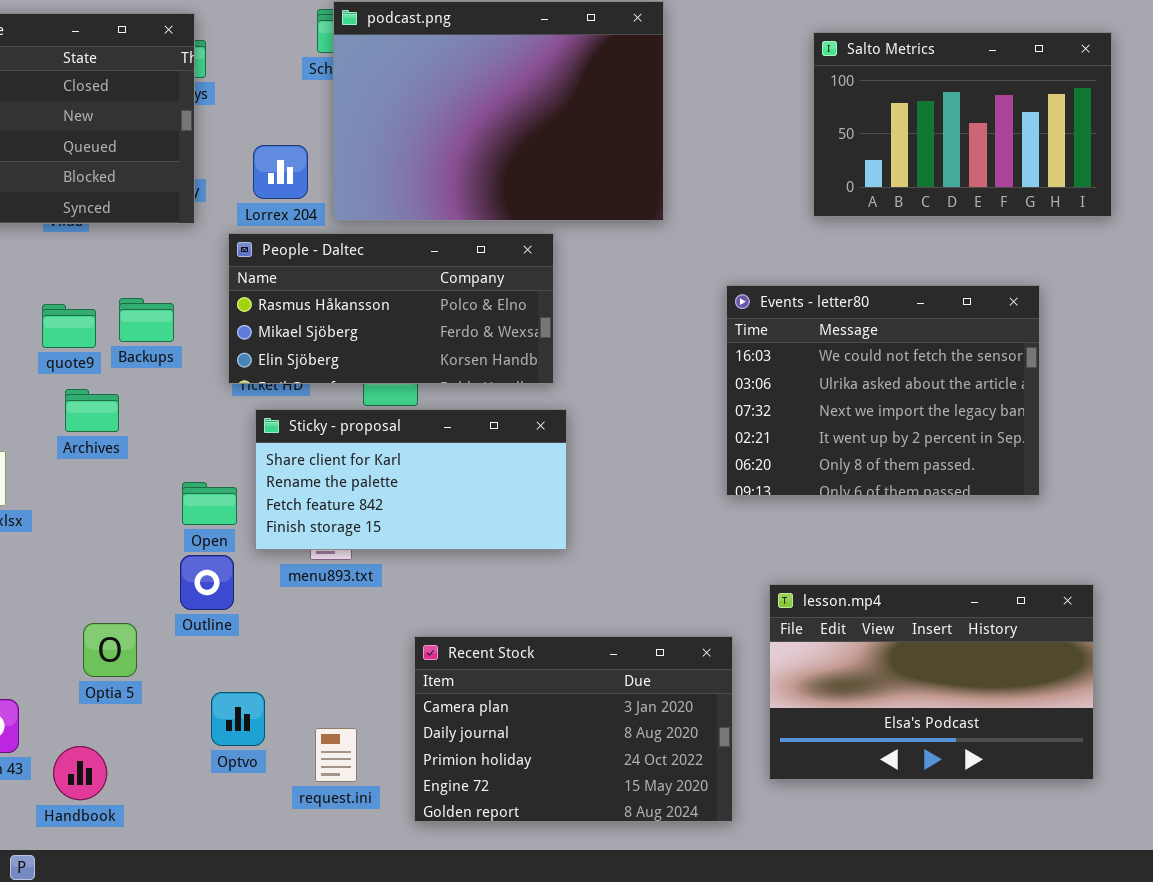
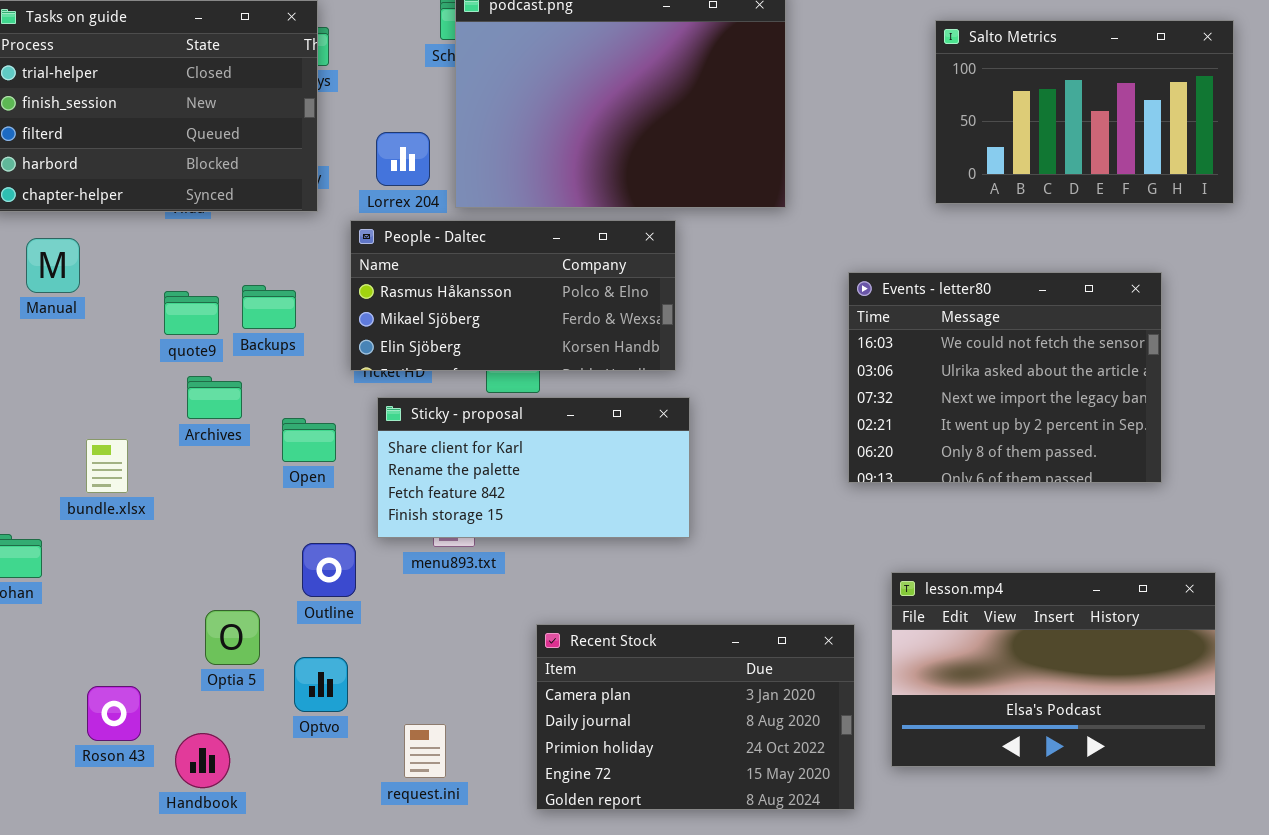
Open: [182,482,237,525] -> [282,418,336,462], moved
Optvo: [211,692,265,746] -> [294,657,348,712], moved
request.ini: [315,728,357,782] -> [404,724,446,778], moved

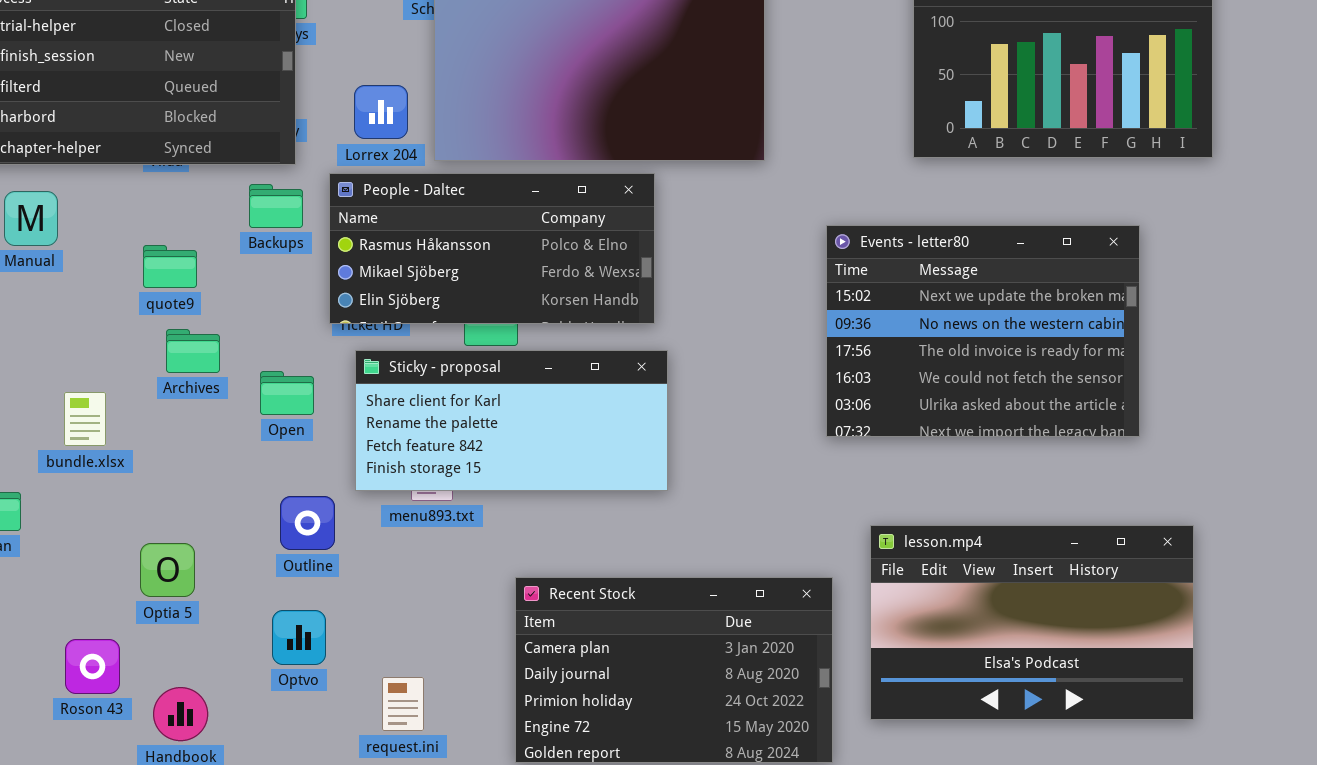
Events - letter80: [848,272,1162,483] -> [826,225,1140,437], scrolled up 3 rows
Backups: [242,285,296,329] -> [249,184,303,228], moved
Optia 5: [205,610,260,665] -> [140,543,195,597], moved

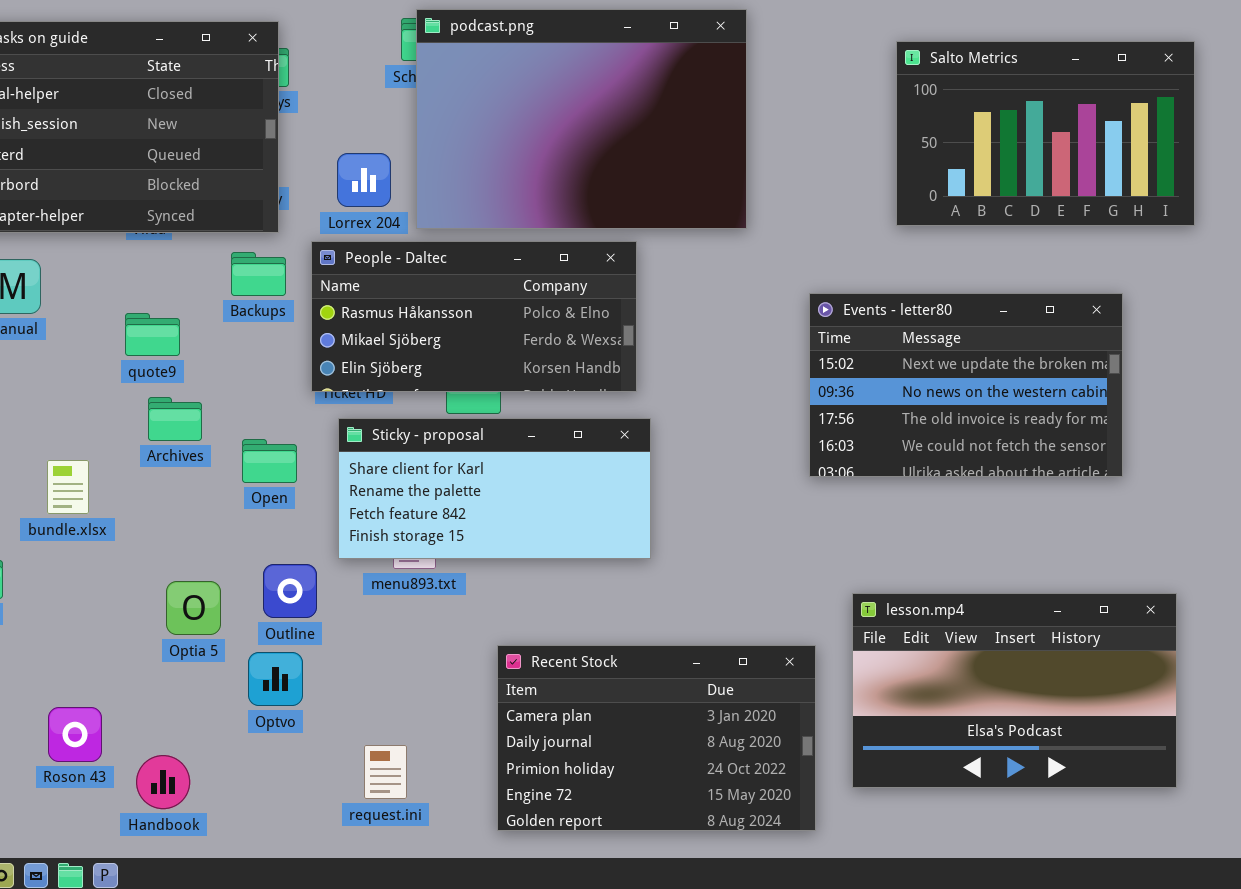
Events - letter80: [826,225,1140,437] -> [809,293,1123,477], resized
Optia 5: [140,543,195,597] -> [166,581,221,635], moved
Optvo: [272,610,326,665] -> [248,652,303,706], moved

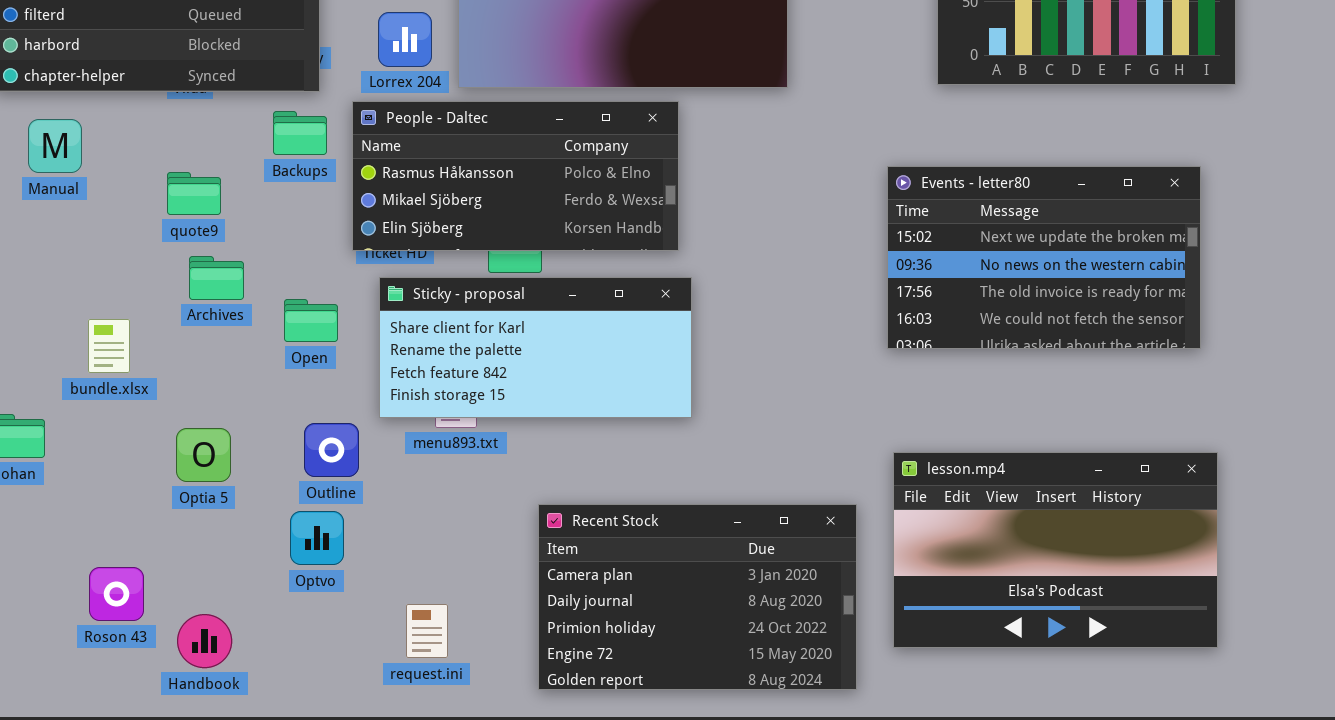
Events - letter80: [809,293,1123,477] -> [887,166,1201,349], moved
Optia 5: [166,581,221,635] -> [176,428,231,482], moved

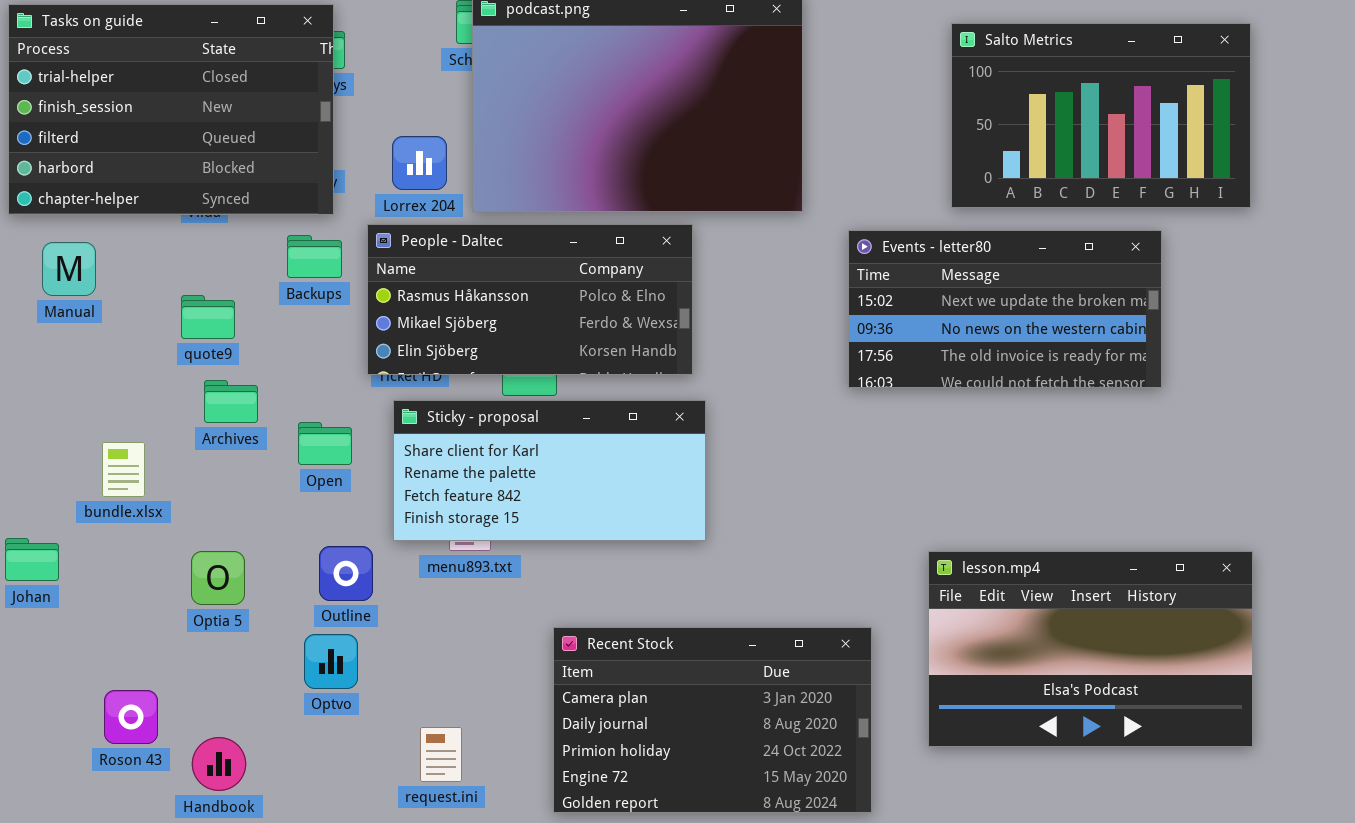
Events - letter80: [887,166,1201,349] -> [848,230,1162,388], moved, resized
lesson.mp4: [893,452,1218,648] -> [928,551,1253,747], moved

